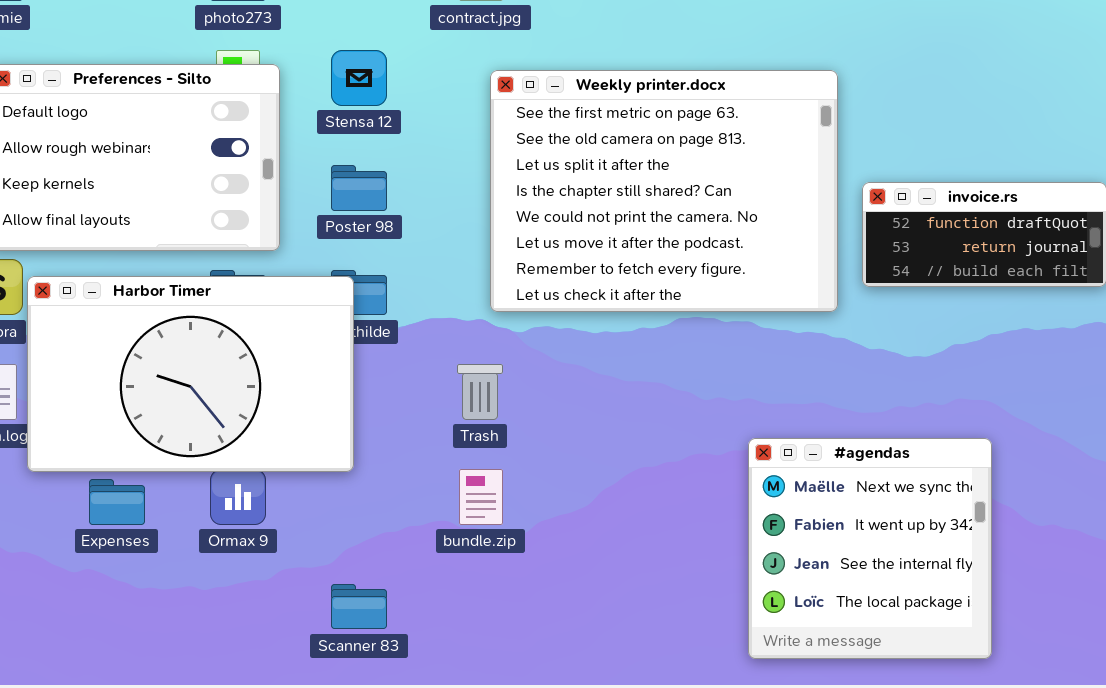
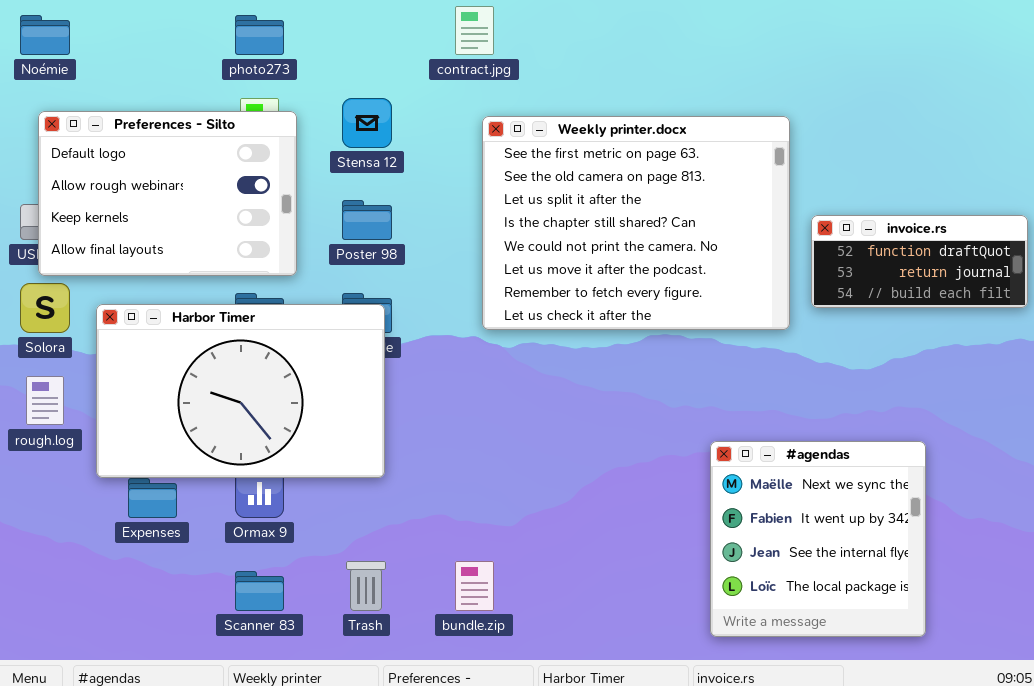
Harbor Timer: [27,276,354,472] -> [96,304,385,478], moved
Trash: [457,364,503,420] -> [346,561,386,611], moved
bundle.zip: [459,469,503,525] -> [455,561,494,611], moved
Scanner 83: [331,584,387,629] -> [235,571,284,611], moved

